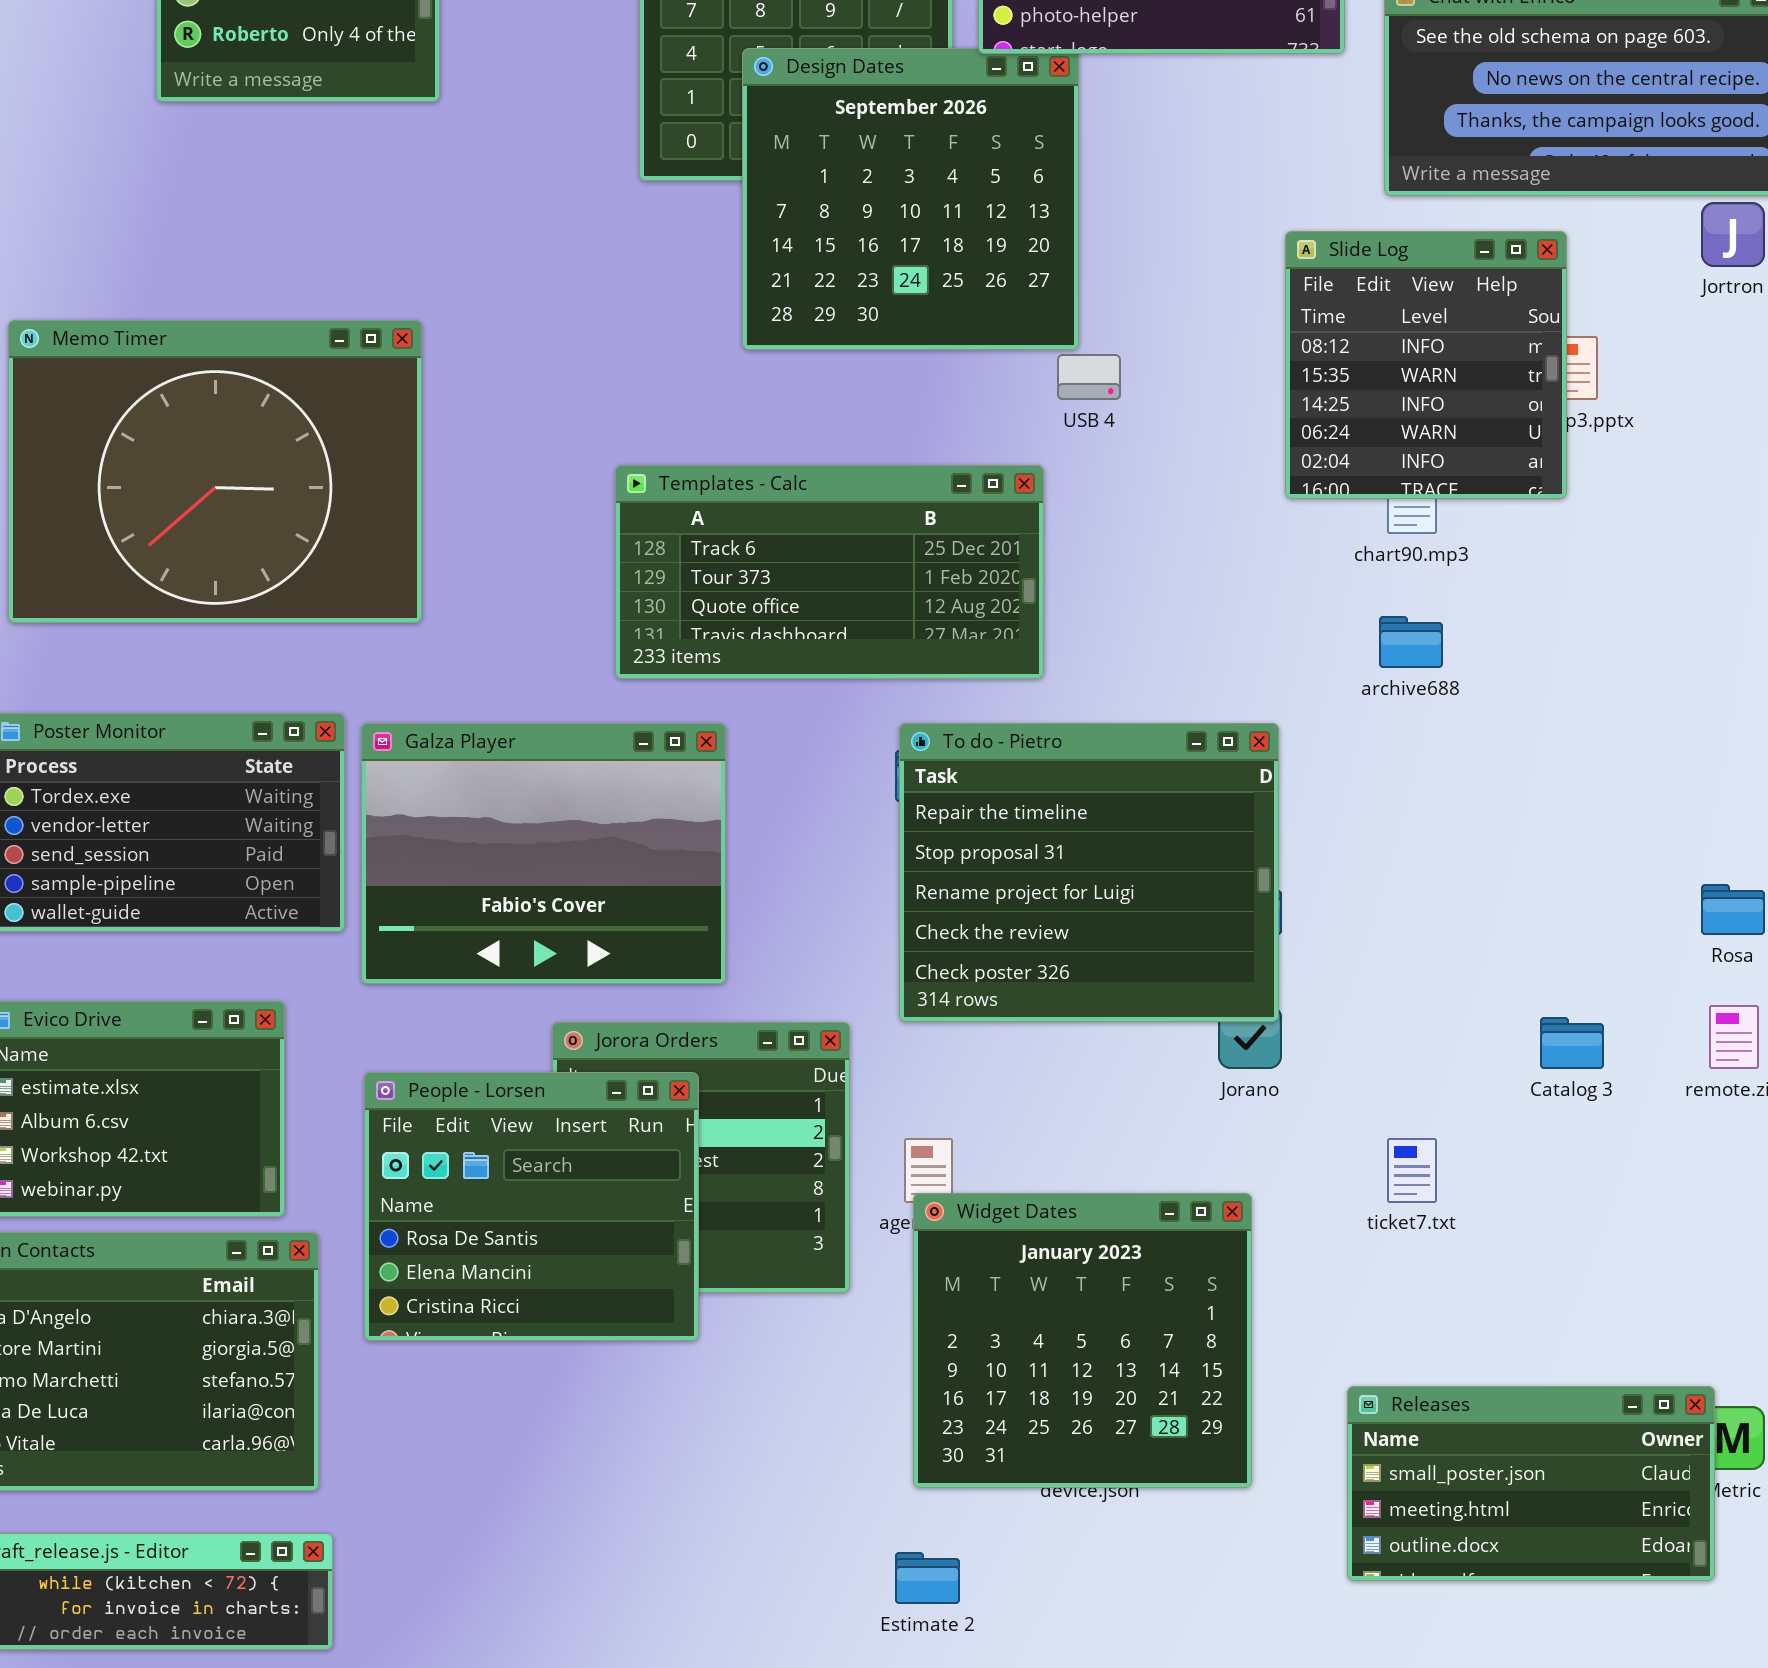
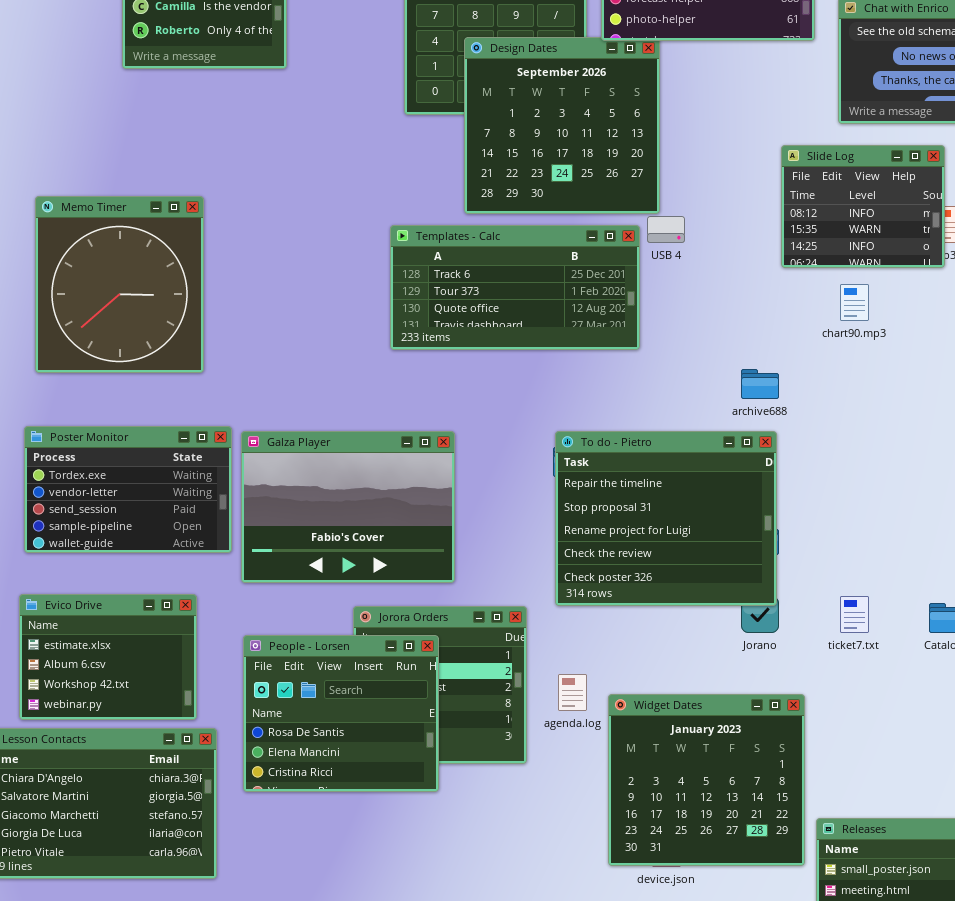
Slide Log: [1285,231,1567,499] -> [781,145,945,268], resized
Memo Timer: [8,320,422,623] -> [35,196,204,373], resized
Templates - Calc: [615,465,1044,679] -> [390,225,640,350], moved
archive688: [1379,616,1443,668] -> [741,369,779,399], moved
ticket7.txt: [1387,1138,1437,1203] -> [840,596,869,633], moved
Widget Dates: [913,1193,1252,1488] -> [608,694,805,866], moved

